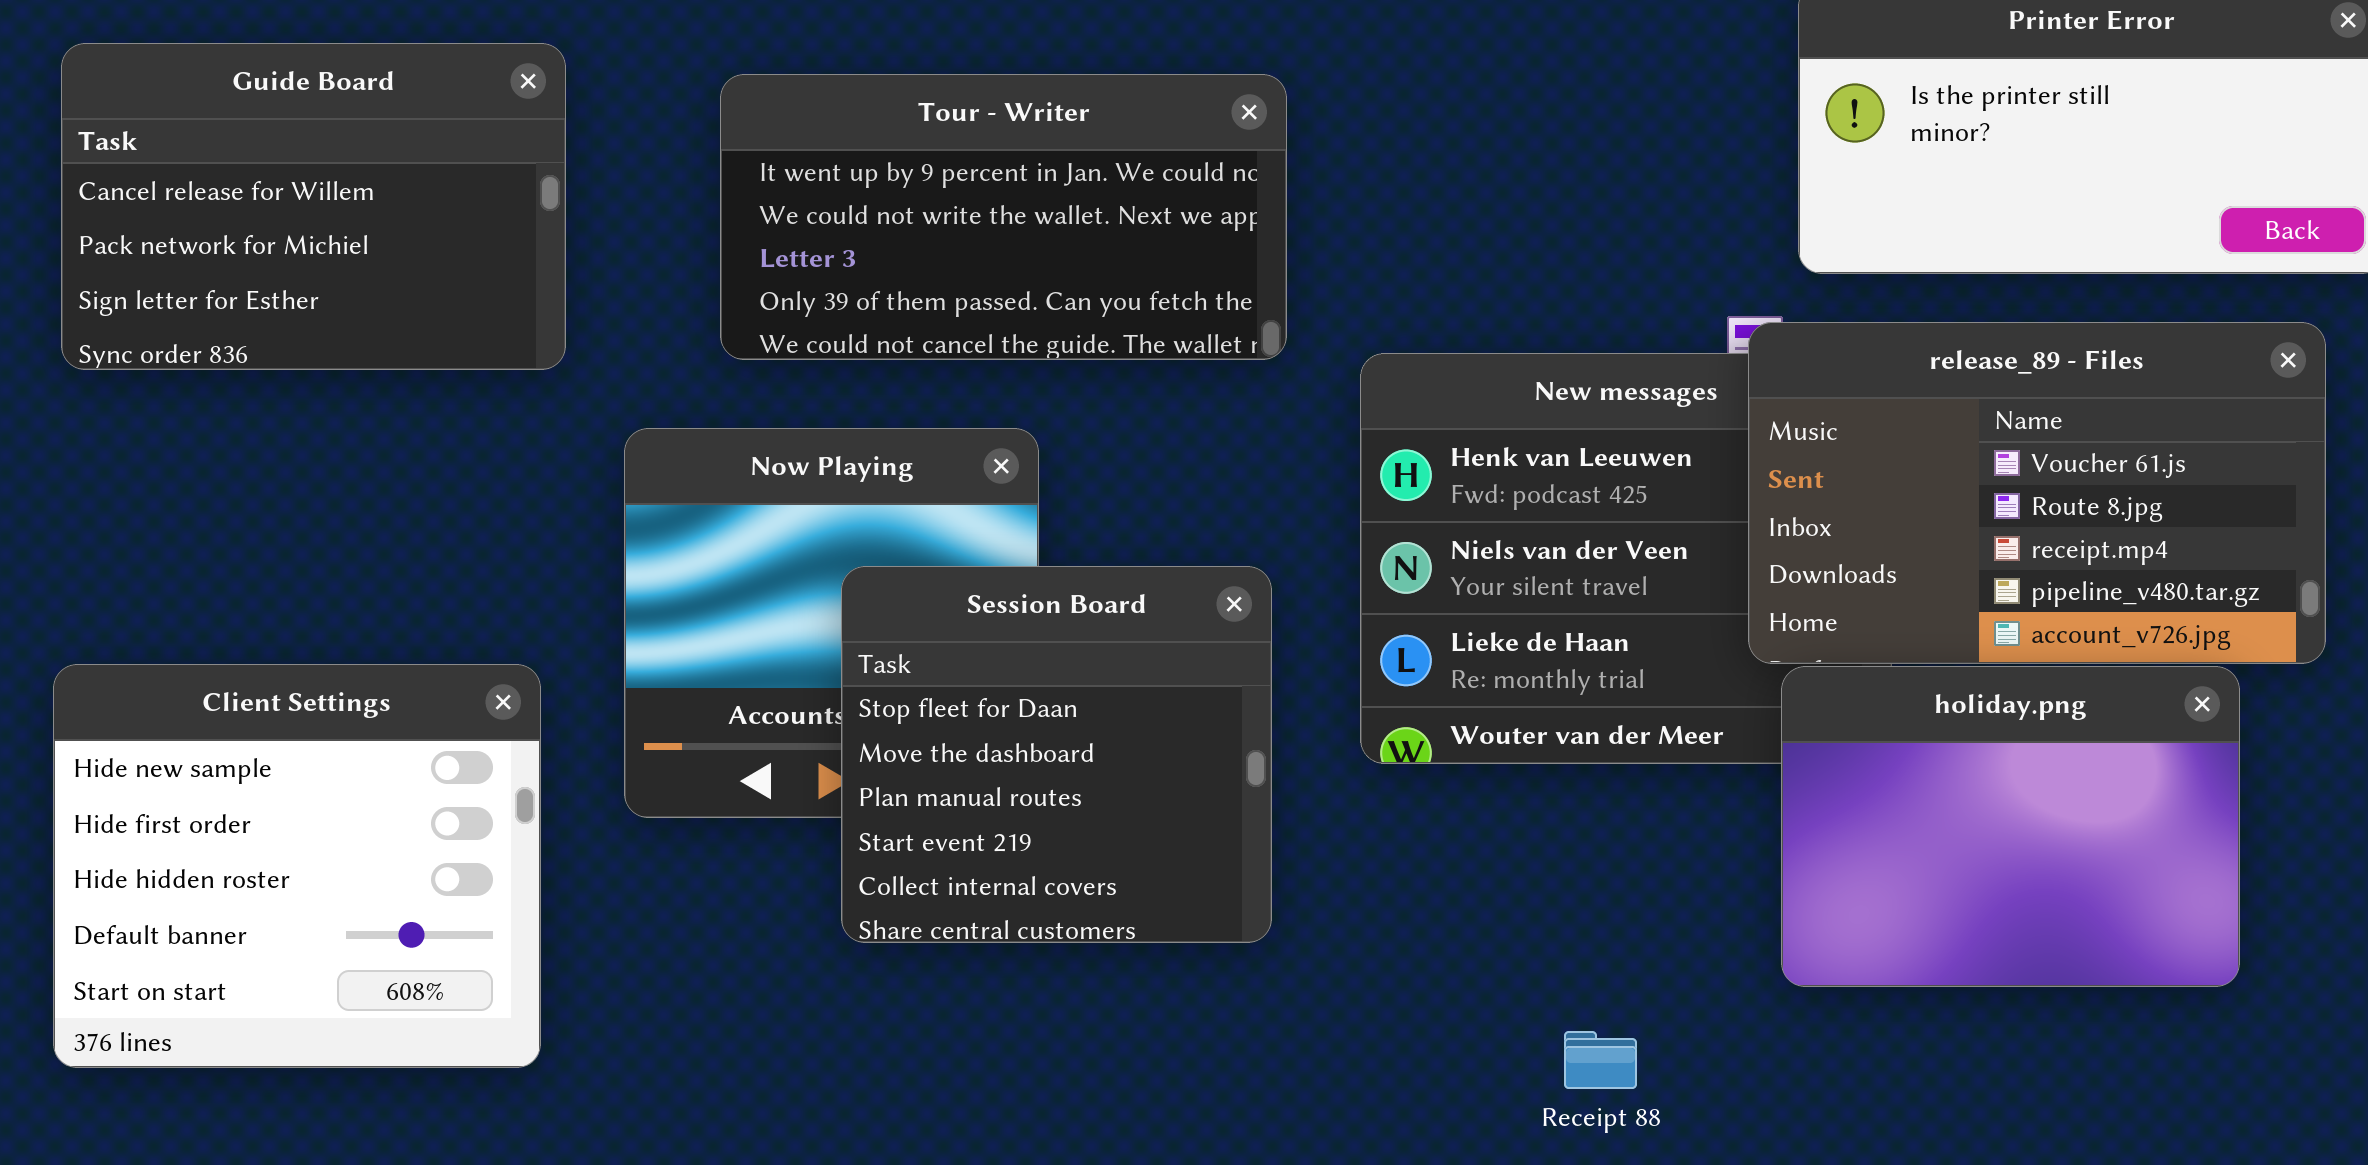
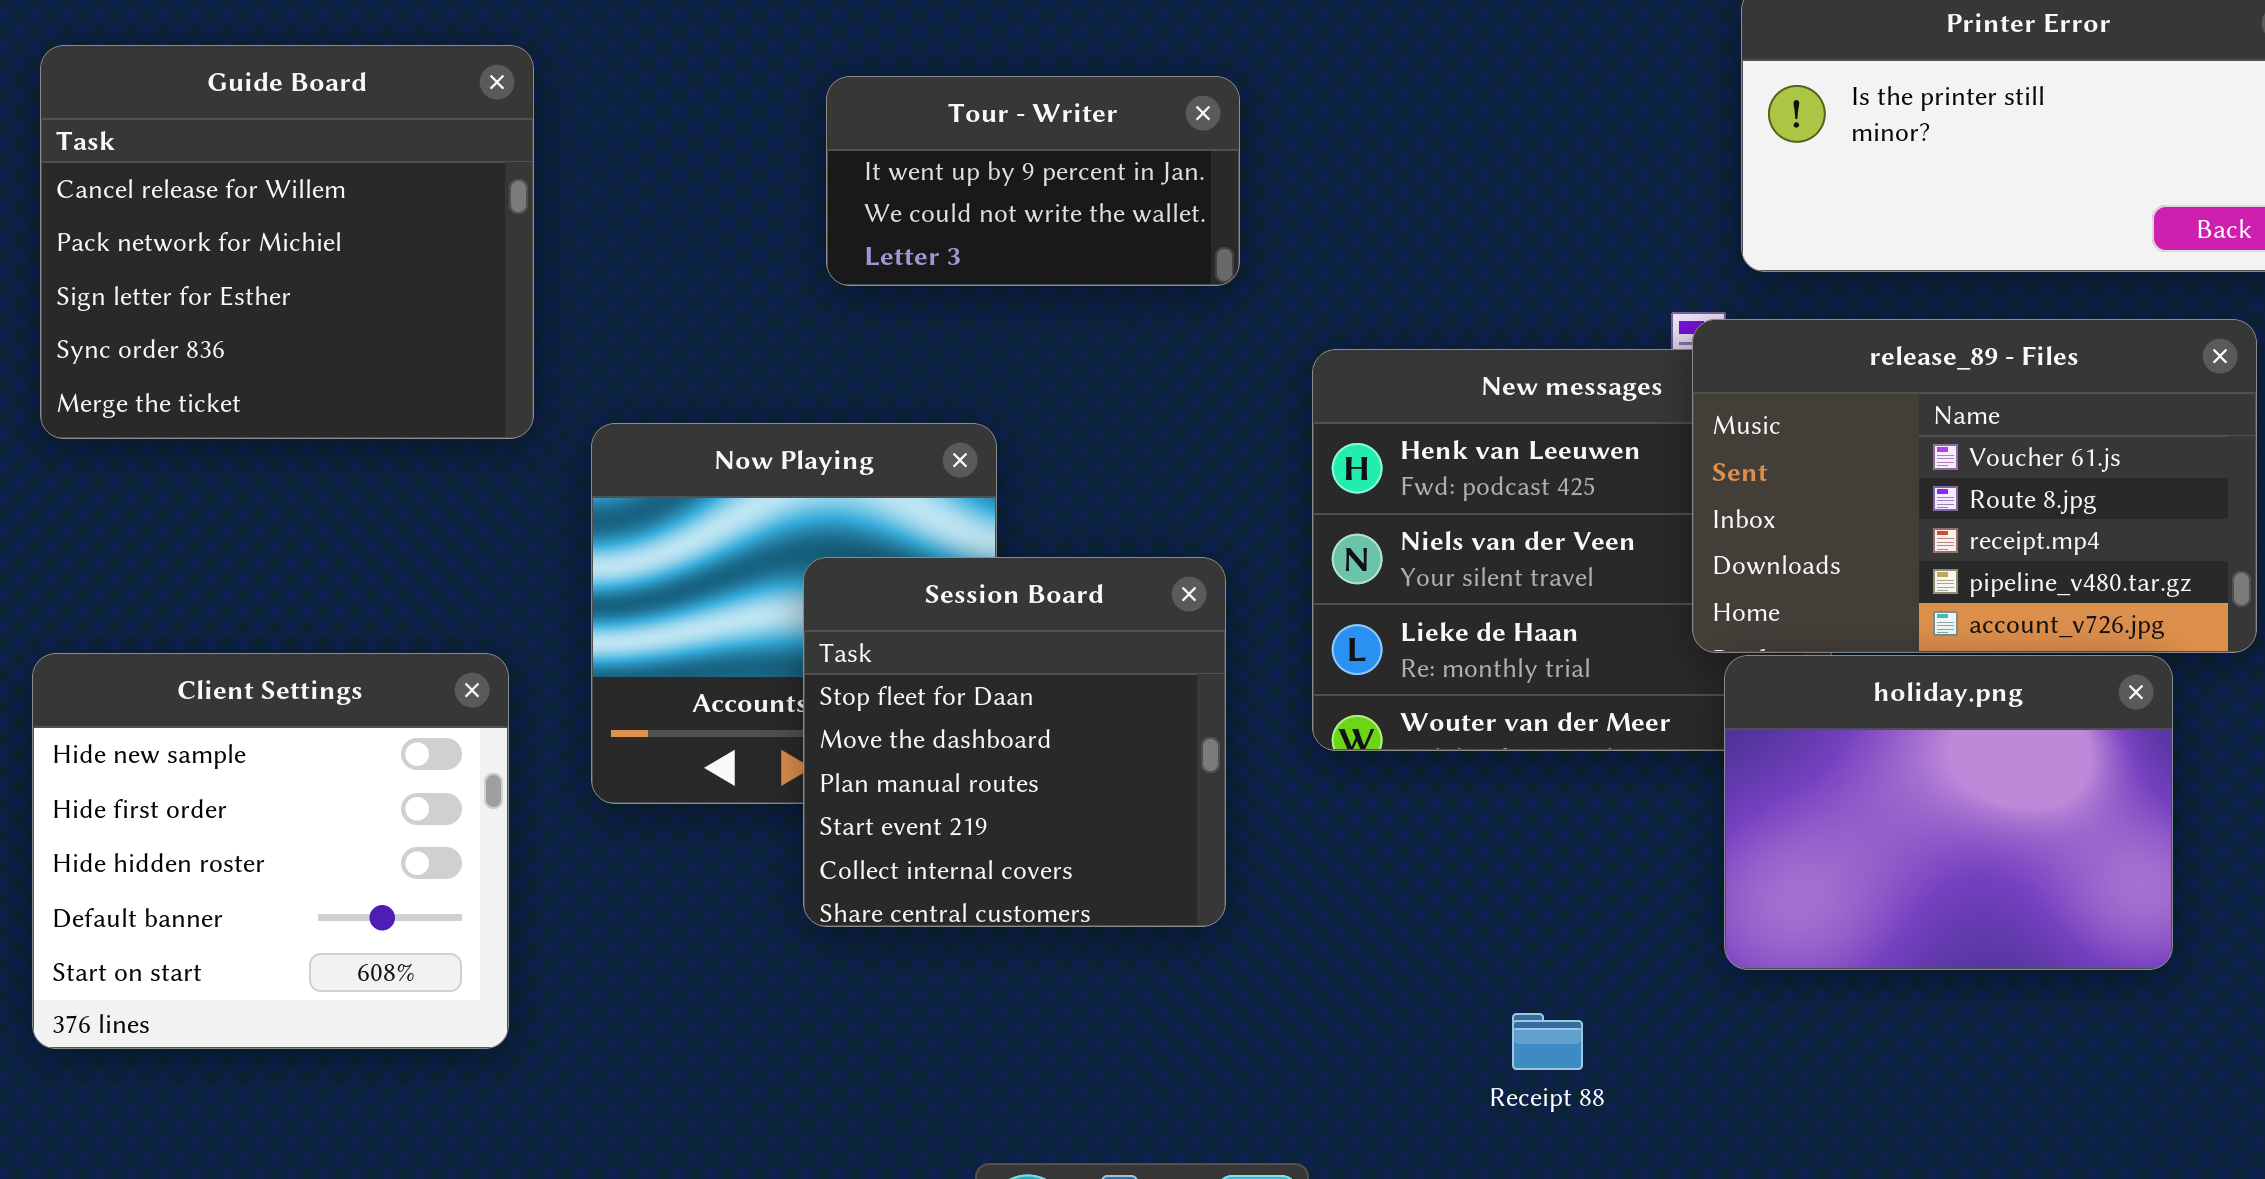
Guide Board: [61,43,566,370] -> [40,45,534,439], resized
Tour - Writer: [720,74,1287,360] -> [826,76,1240,286], resized

